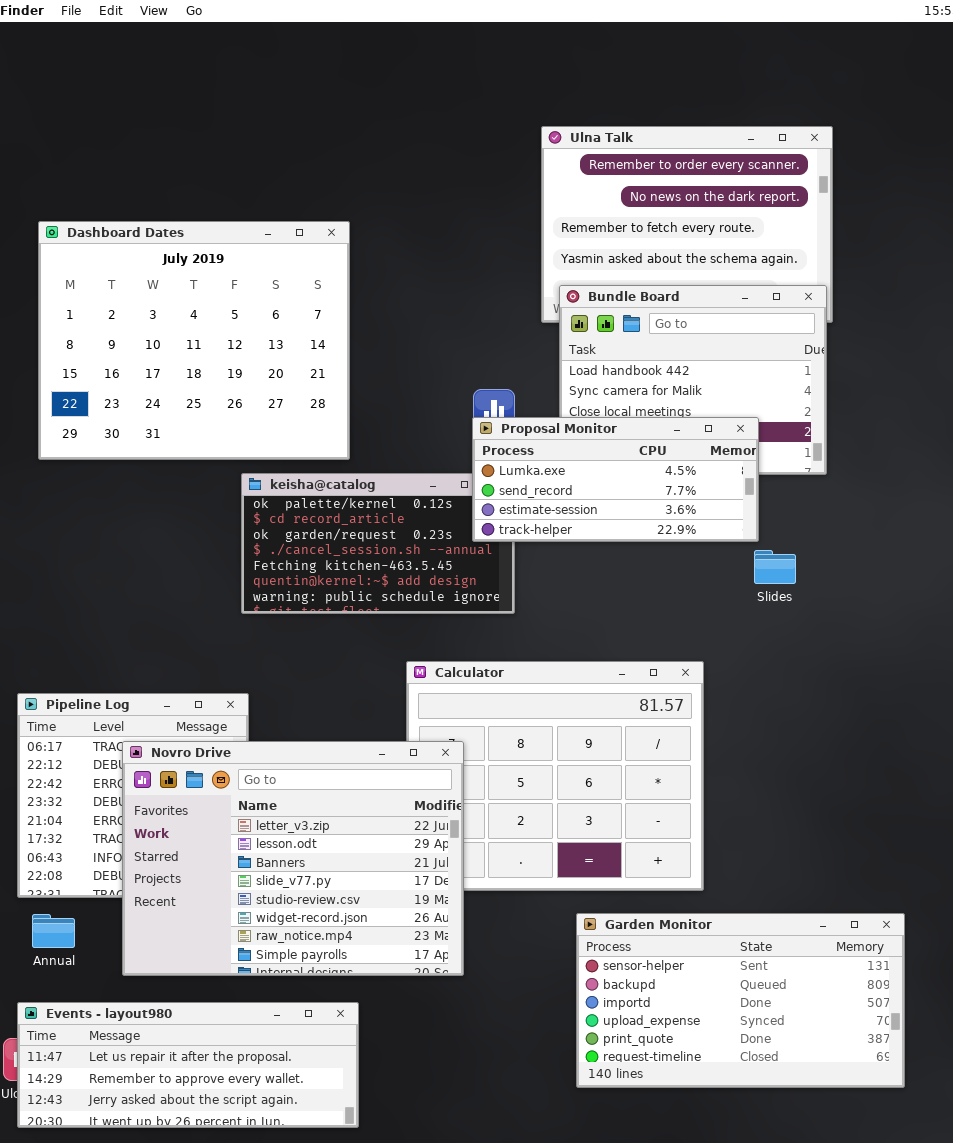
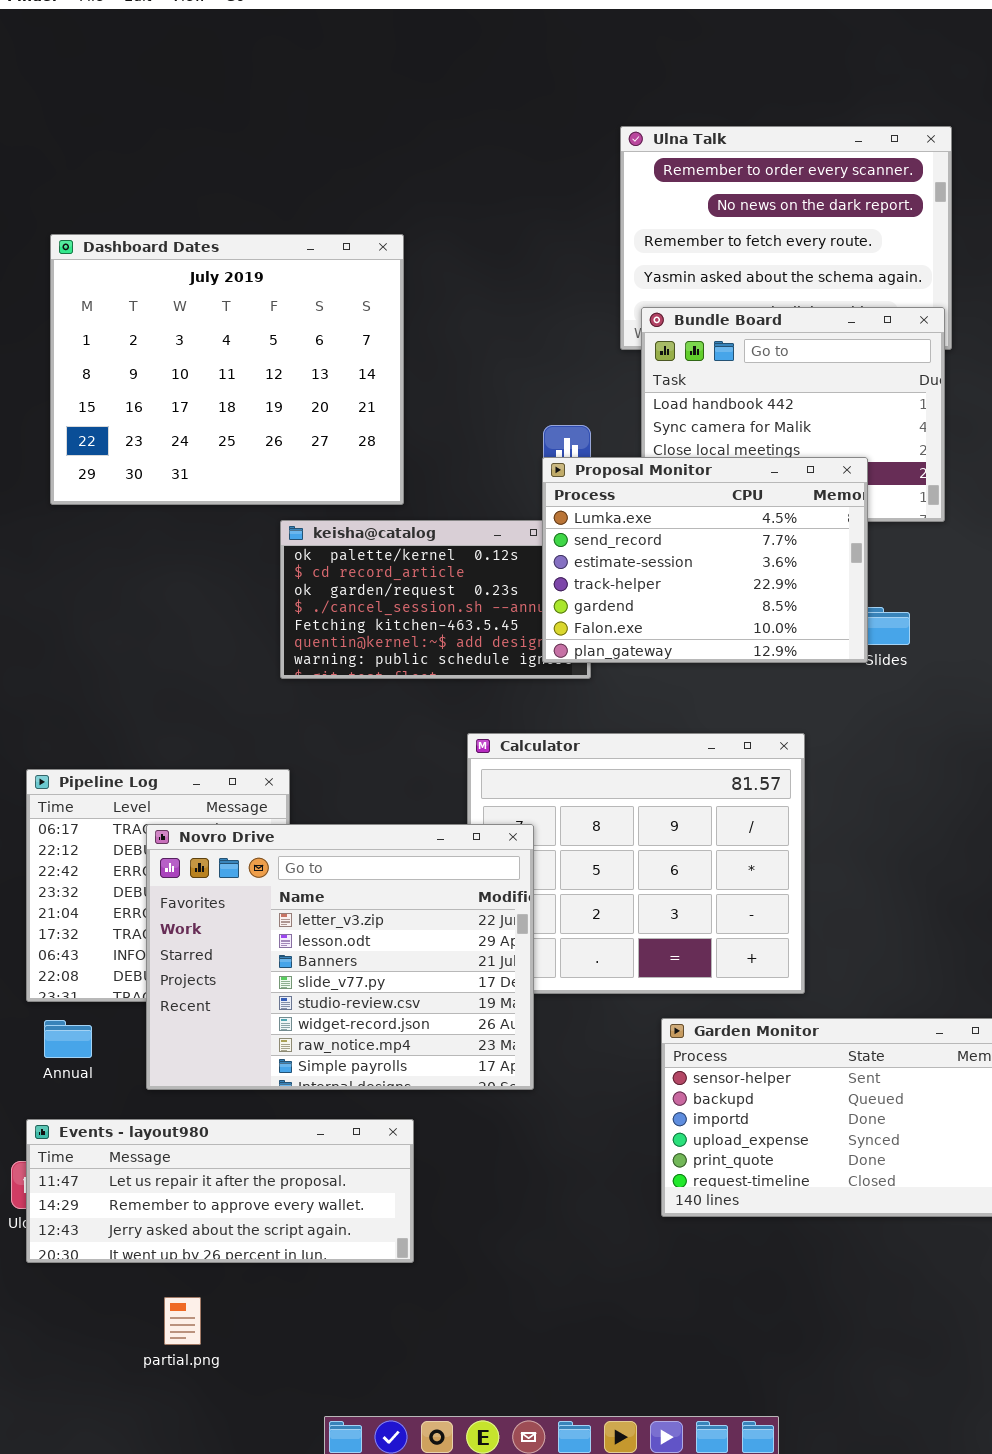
Proposal Monitor: [472,417,759,542] -> [542,457,868,663], resized

